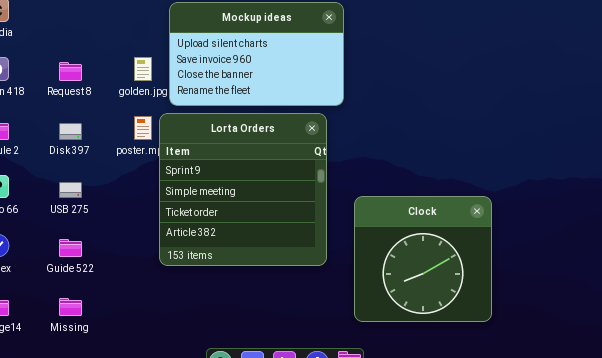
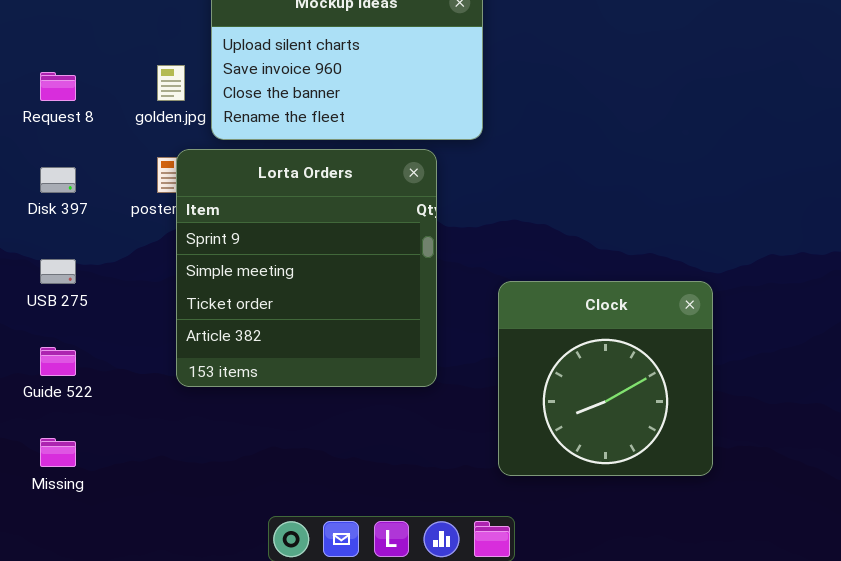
Lorta Orders: [159,113,327,266] -> [176,149,437,387], moved

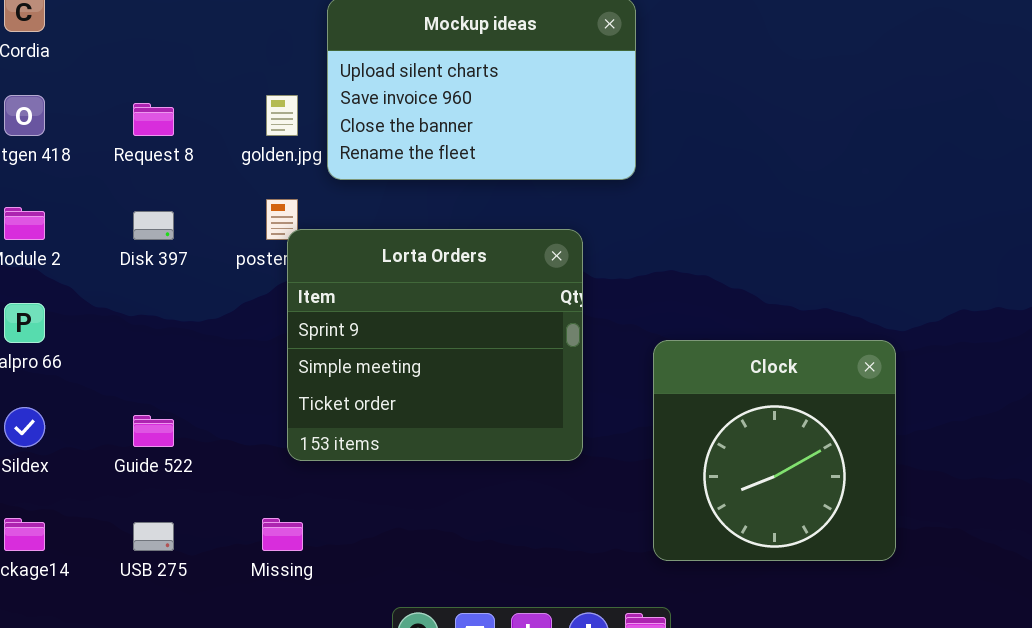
Lorta Orders: [176,149,437,387] -> [287,229,583,461], resized
USB 275: [40,259,76,284] -> [133,522,174,551], moved
Missing: [40,438,76,467] -> [262,518,303,551], moved

